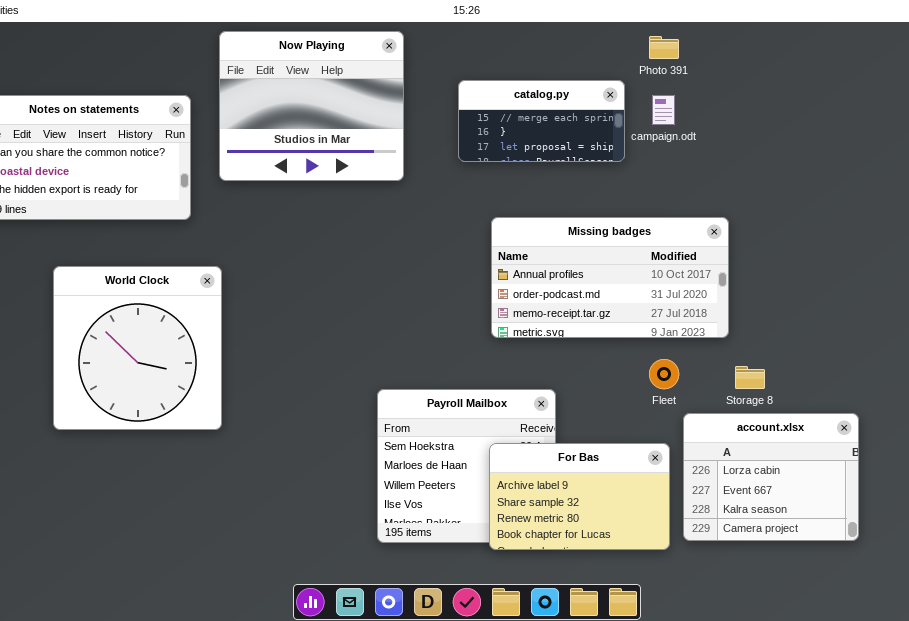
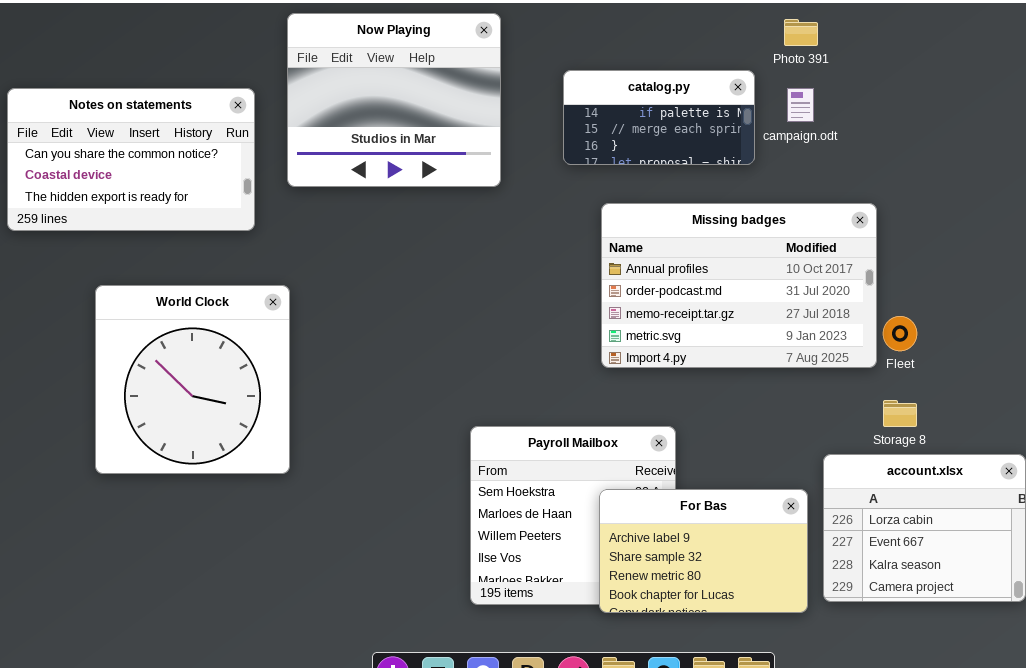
catalog.py: [458,80,625,162] -> [563,70,755,165], scrolled up 1 row
Missing badges: [491,217,729,338] -> [601,203,877,368], resized
Fleet: [649,359,679,389] -> [883,316,917,351], moved

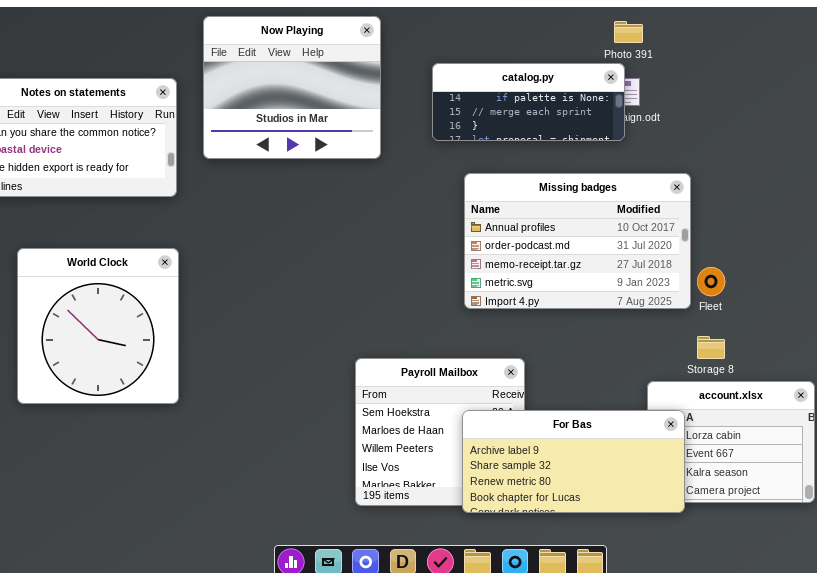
catalog.py: [563,70,755,165] -> [432,63,625,141], resized
World Clock: [95,285,290,474] -> [17,248,179,404], moved
For Bas: [599,489,808,613] -> [462,410,685,513], resized

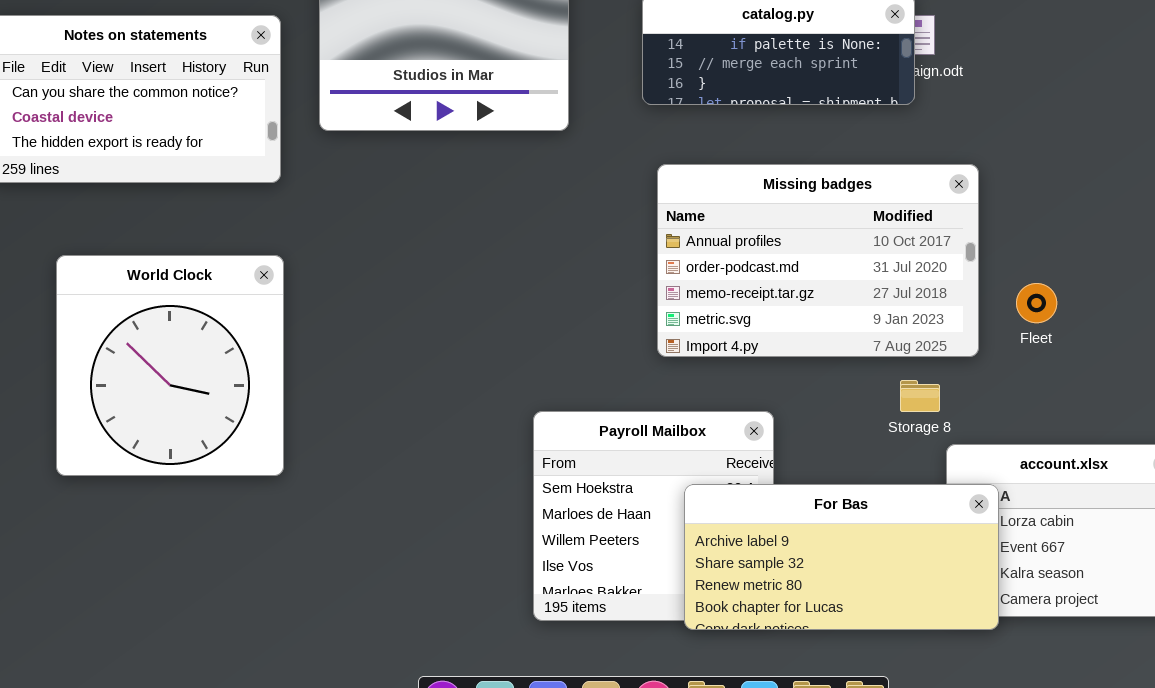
Missing badges: [464,173,691,309] -> [657,164,979,357], moved
Storage 8: [697,336,725,359] -> [900,380,940,412], moved

